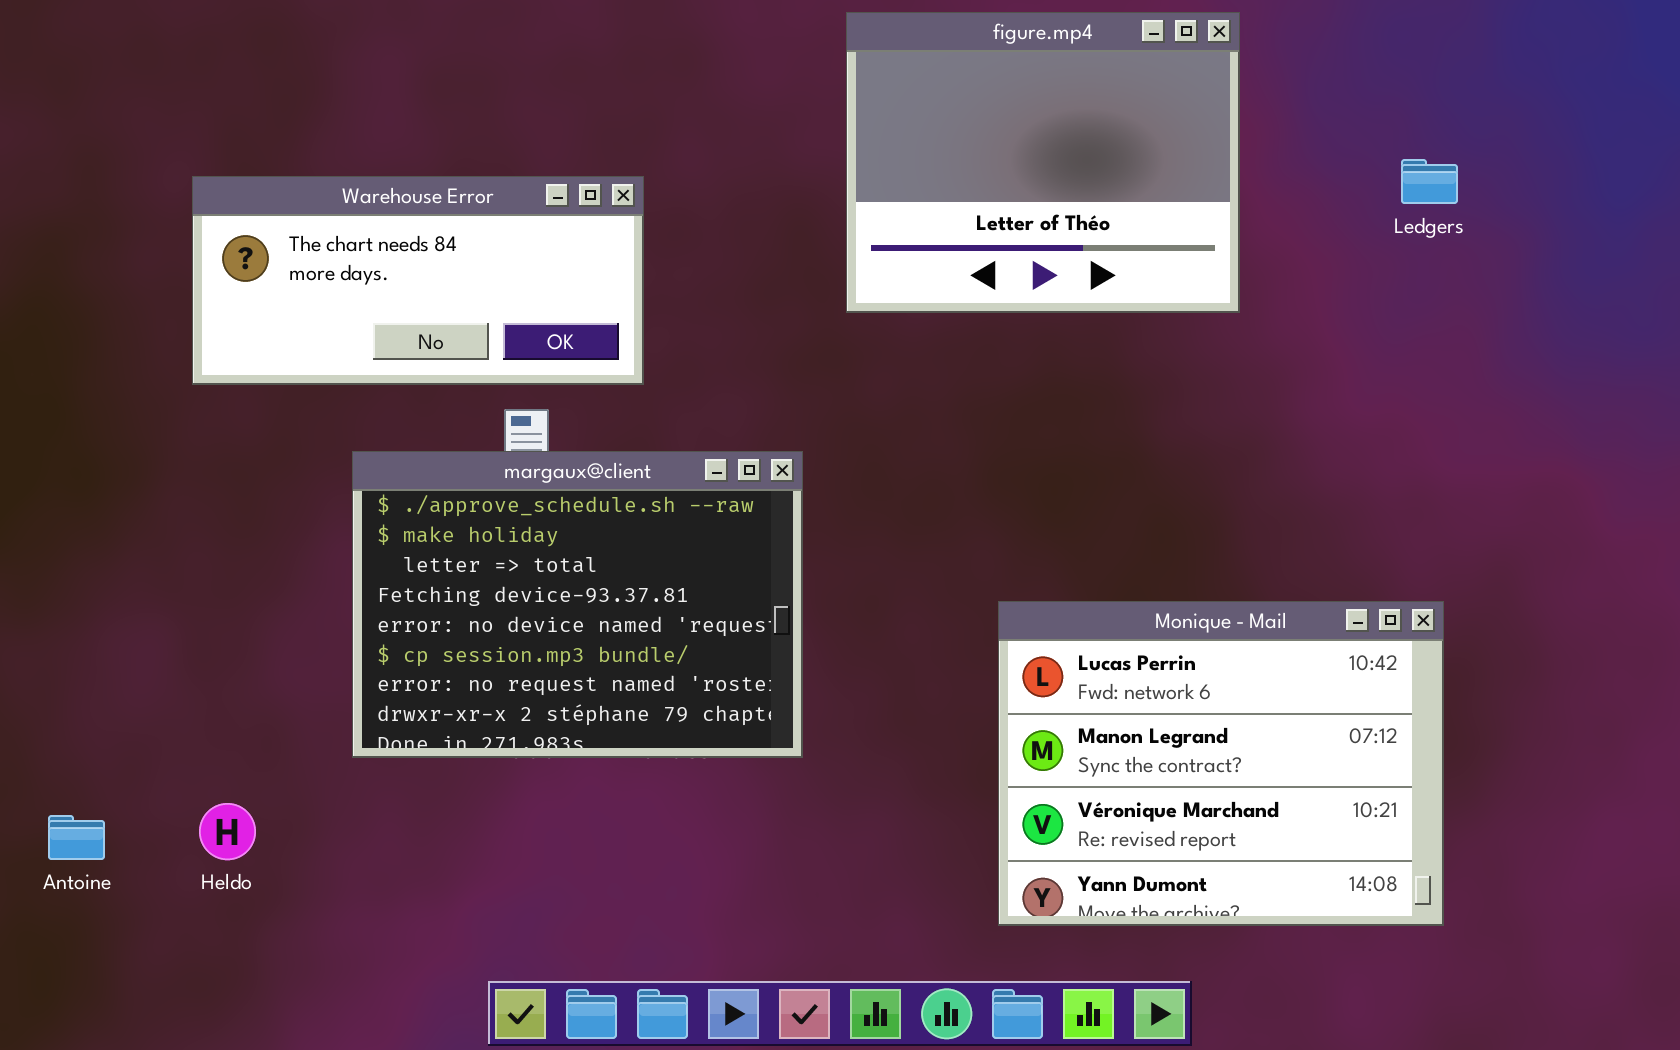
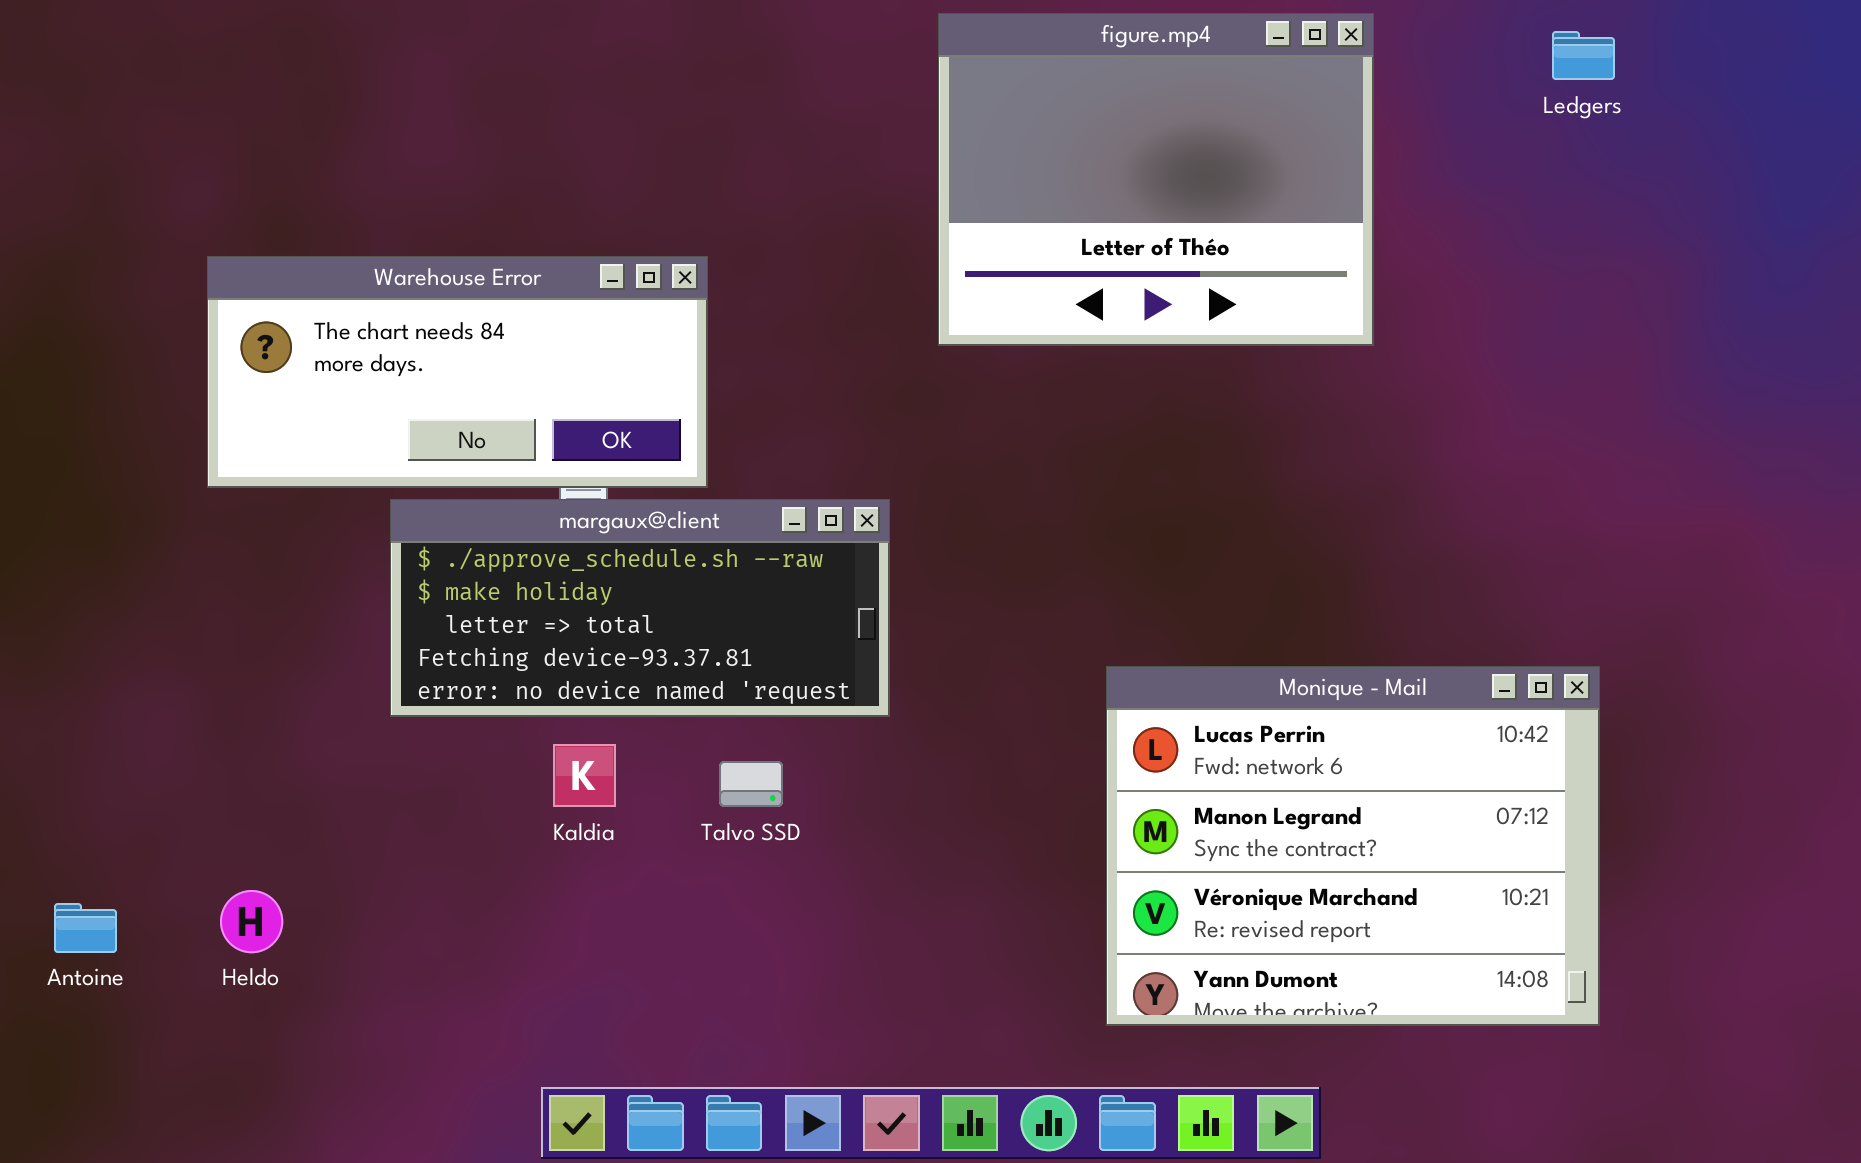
Ledgers: [1401,159,1458,204] -> [1552,31,1615,80], moved
Warehouse Error: [192,176,644,385] -> [207,256,708,488], moved
margaux@client: [352,451,803,758] -> [390,499,890,717], resized

